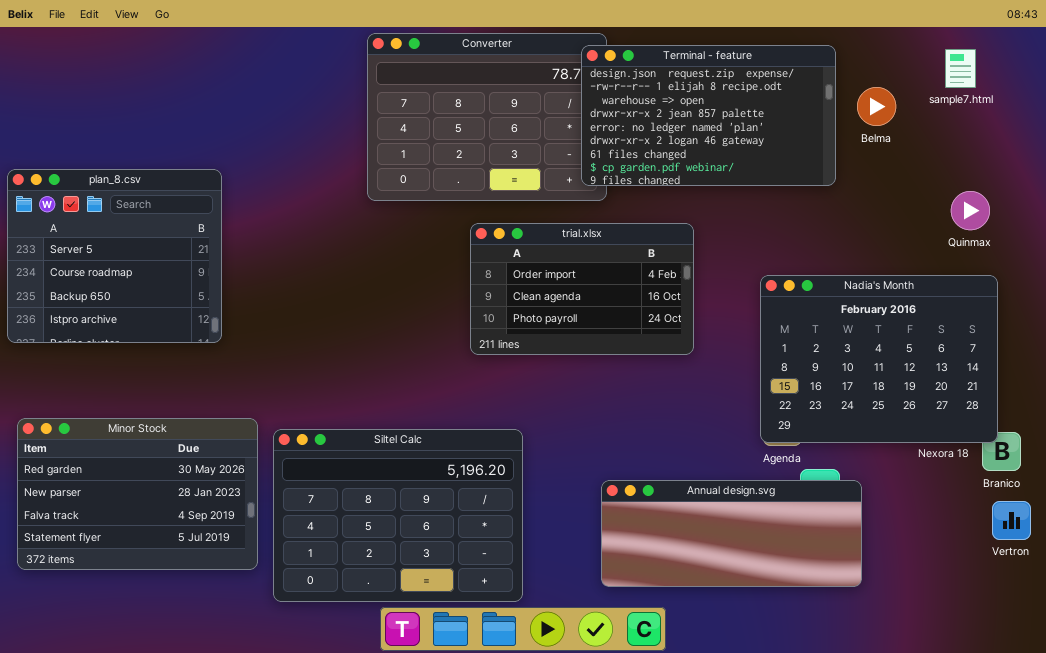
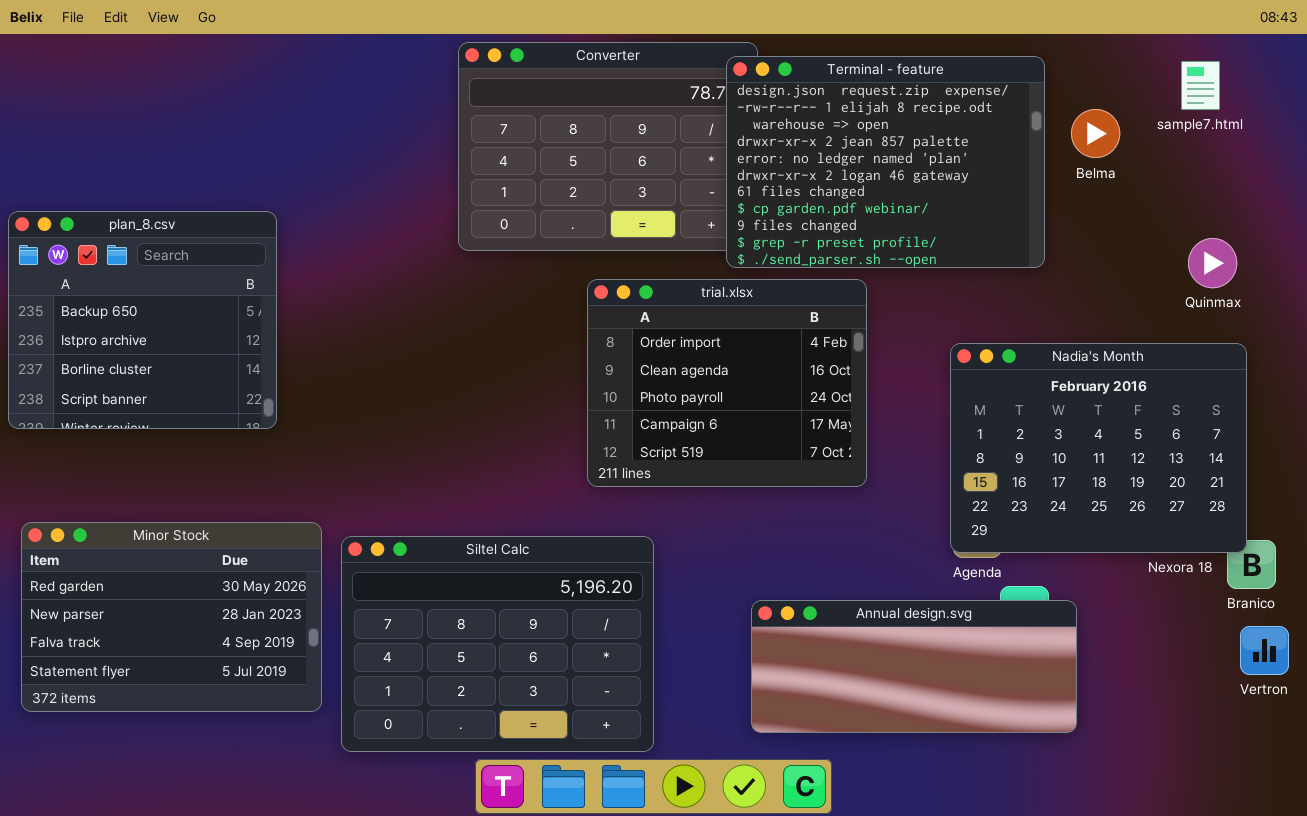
Terminal - feature: [581,45,836,186] -> [726,56,1045,268], resized
plan_8.csv: [7,169,222,343] -> [8,211,277,429], scrolled down 2 rows
trial.xlsx: [470,223,694,355] -> [587,279,867,487], resized

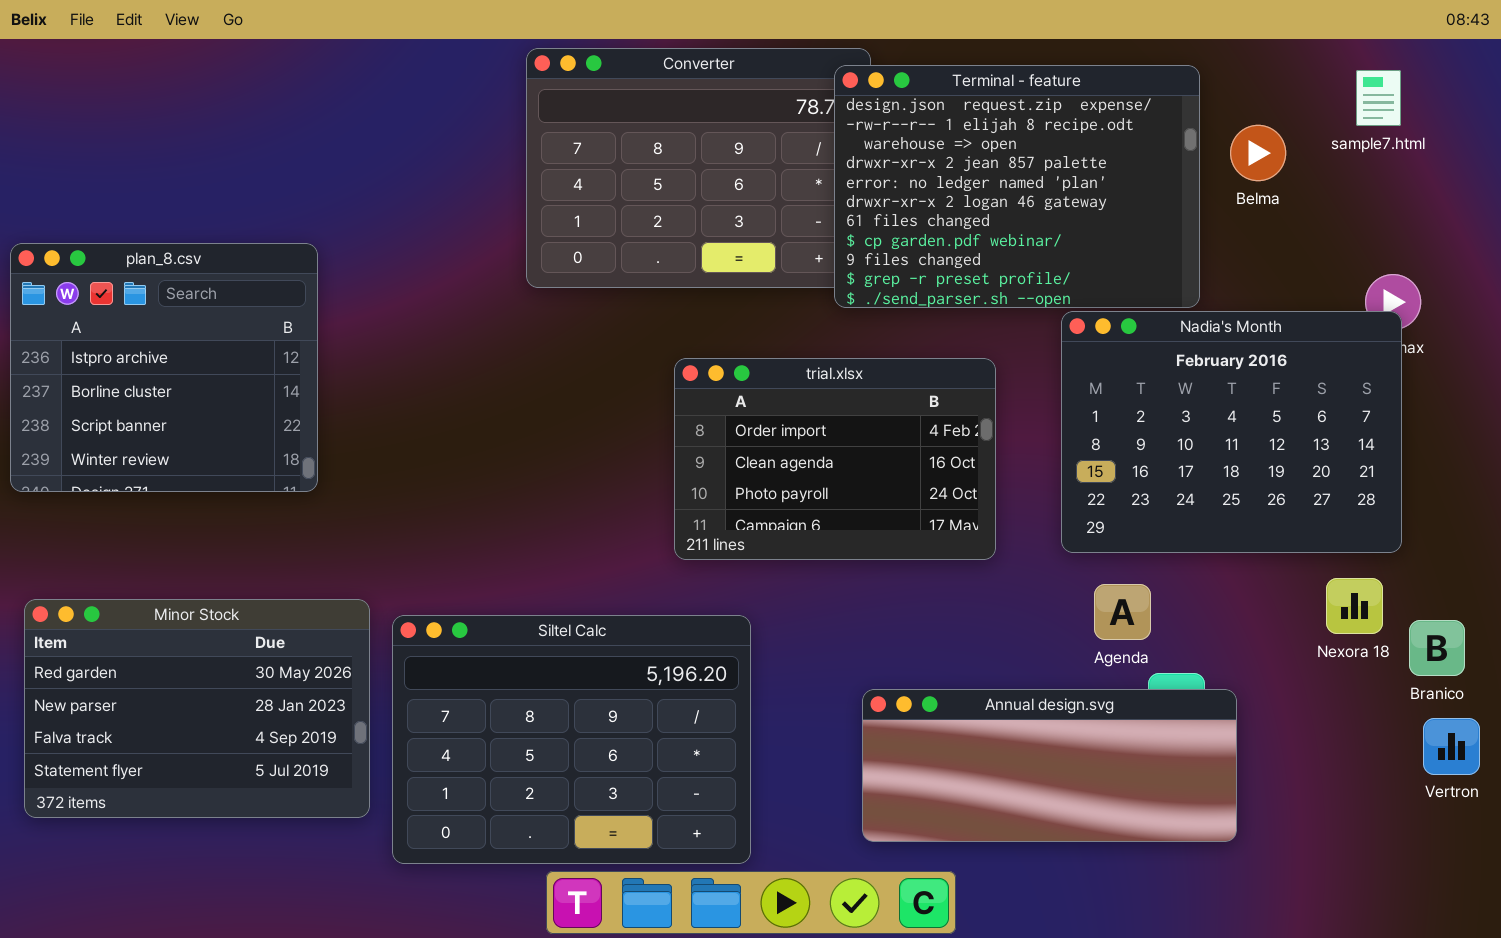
plan_8.csv: [8,211,277,429] -> [10,243,318,492], scrolled down 1 row
trial.xlsx: [587,279,867,487] -> [674,358,996,560], resized
Nadia's Month: [950,343,1247,553] -> [1061,311,1402,553], moved

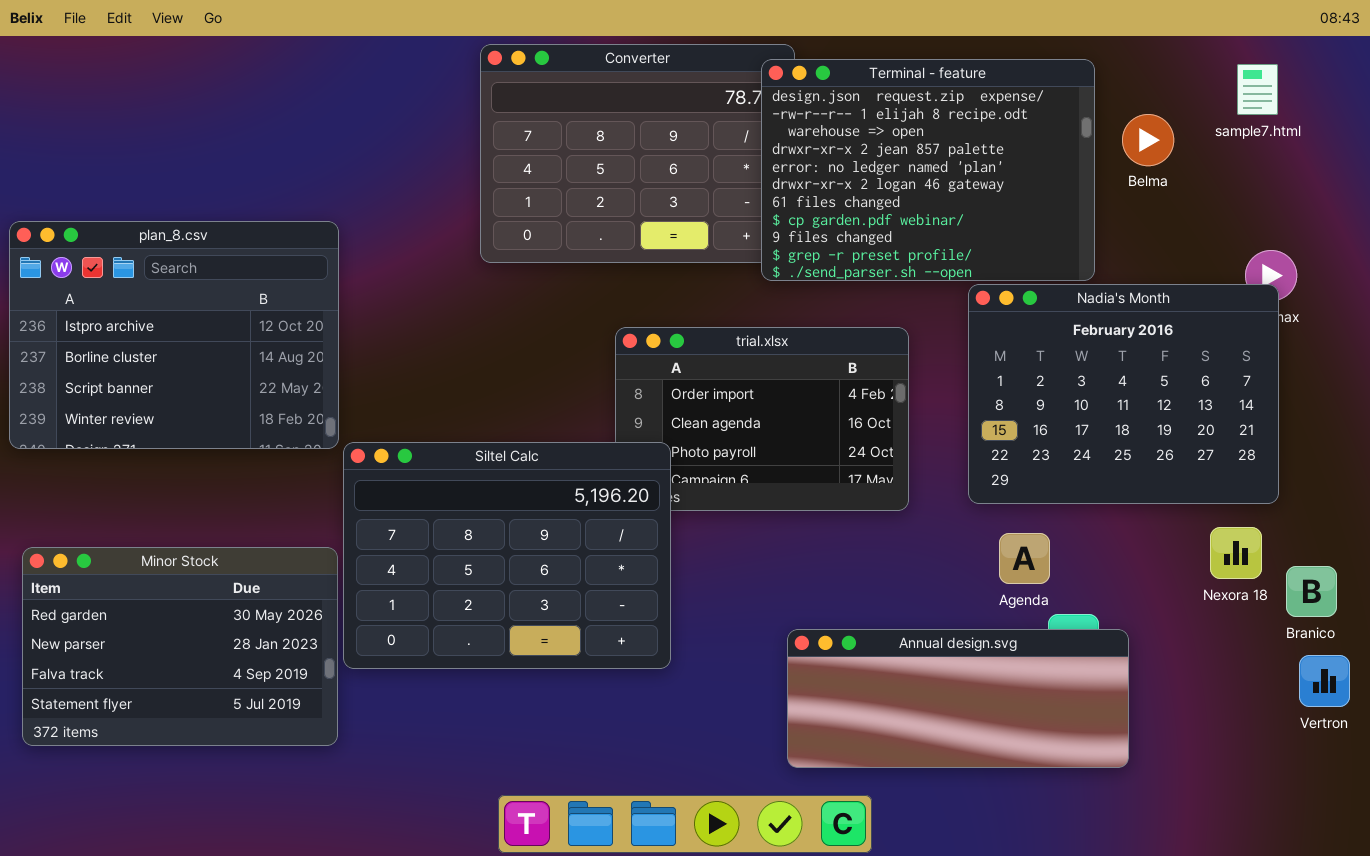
plan_8.csv: [10,243,318,492] -> [9,221,339,449], resized
Siltel Calc: [392,615,751,864] -> [343,442,671,669], moved

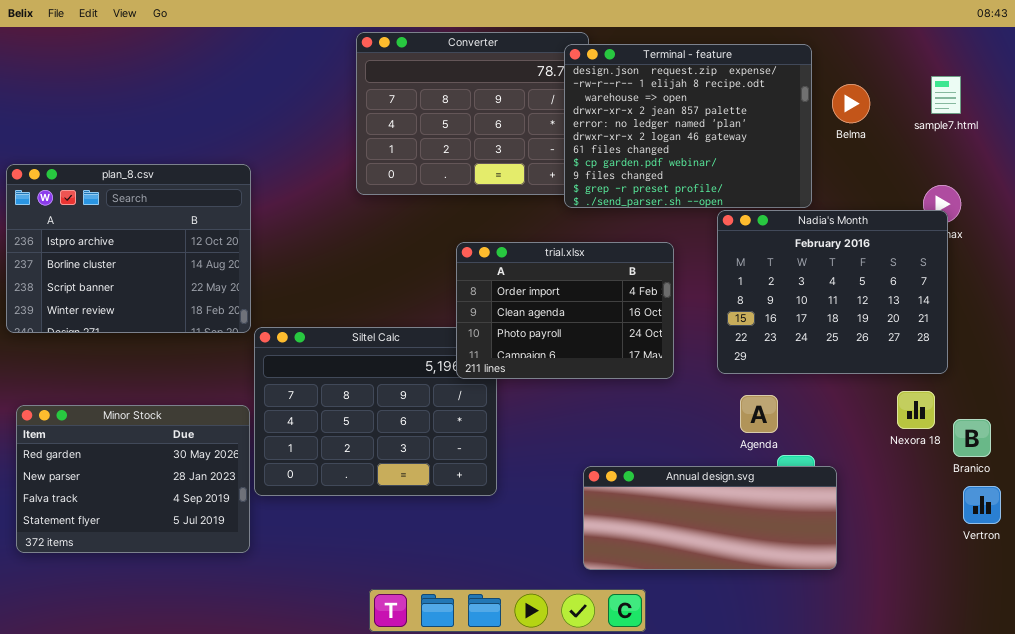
sample7.html: [1237,64,1278,115] -> [931,76,961,114], moved
trial.xlsx: [615,327,909,511] -> [456,242,674,379], raised

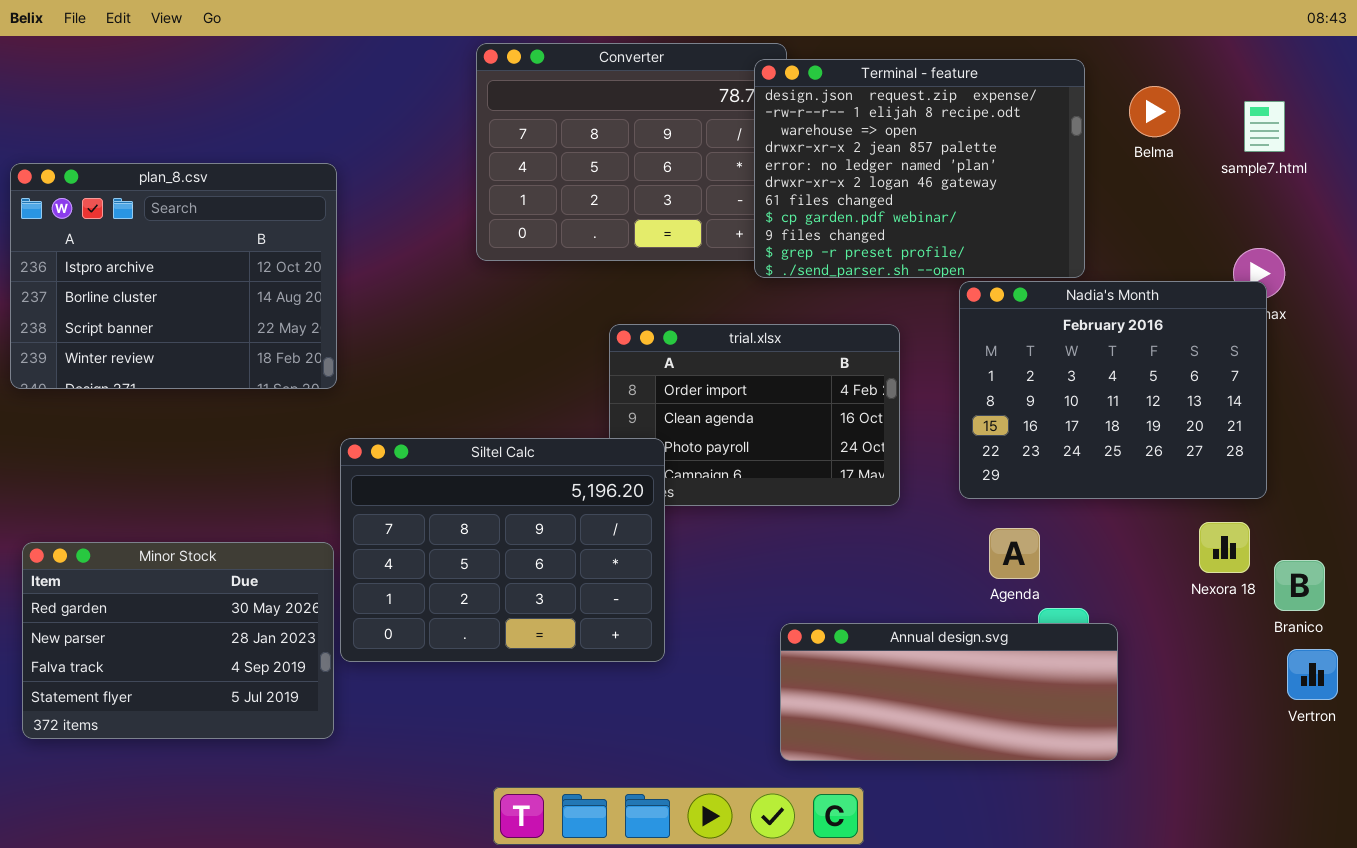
Belma: [832,84,870,123] -> [1129,86,1180,137], moved
plan_8.csv: [6,164,251,333] -> [10,163,337,389], moved
Siltel Calc: [254,327,497,496] -> [340,438,665,662], raised

